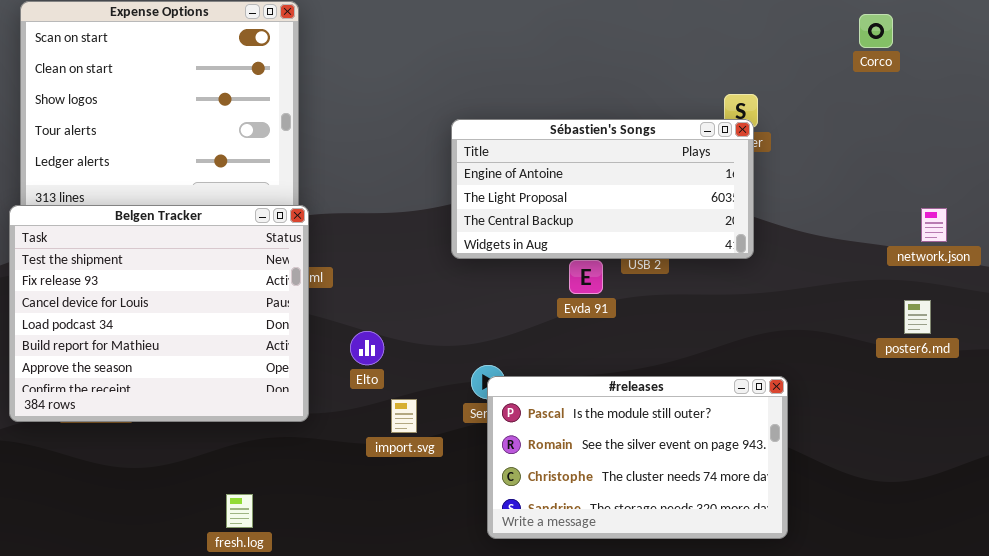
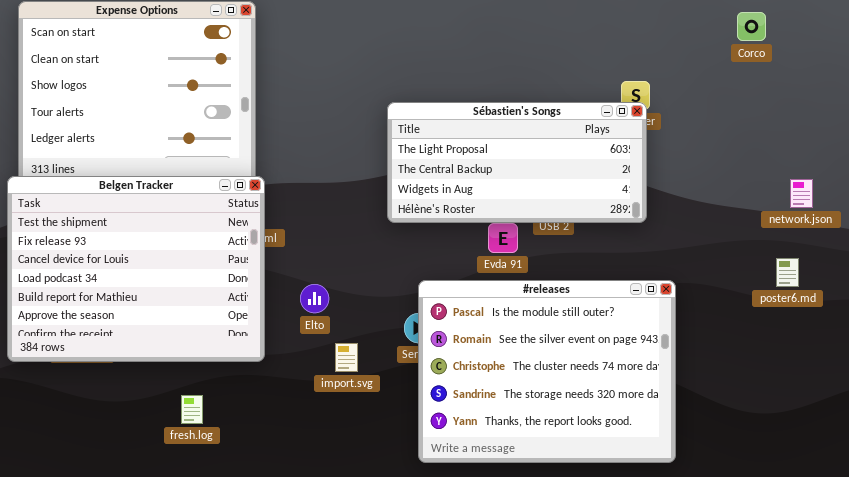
Sébastien's Songs: [451,119,754,259] -> [387,102,647,223], scrolled down 1 row
#releases: [487,376,788,539] -> [418,280,676,463], resized
fresh.log: [226,494,253,528] -> [181,395,203,424], moved

